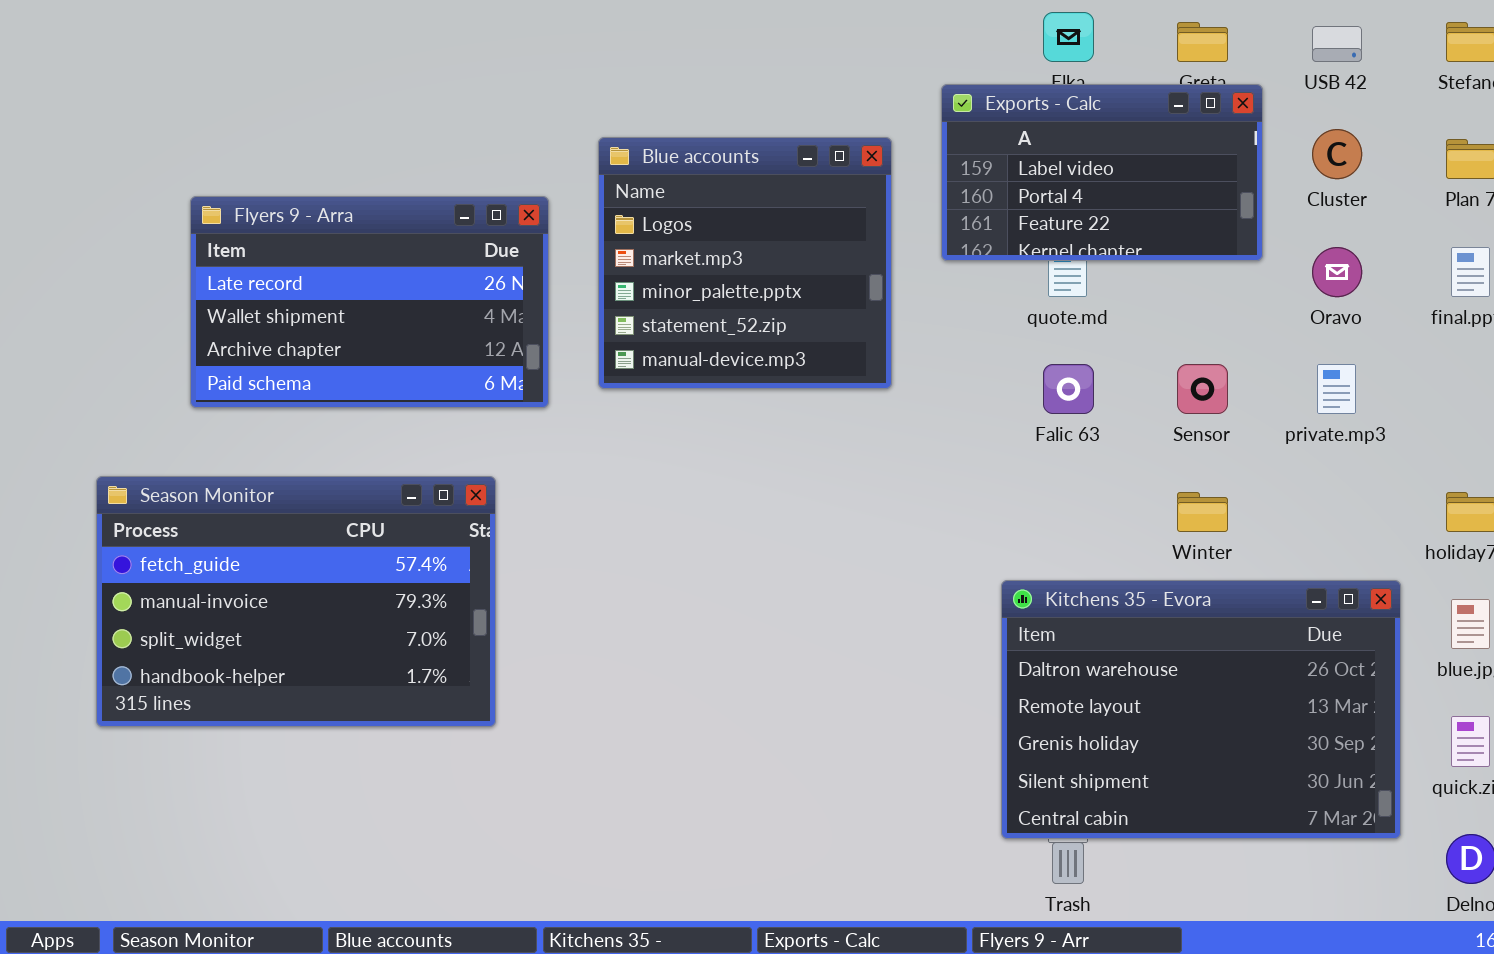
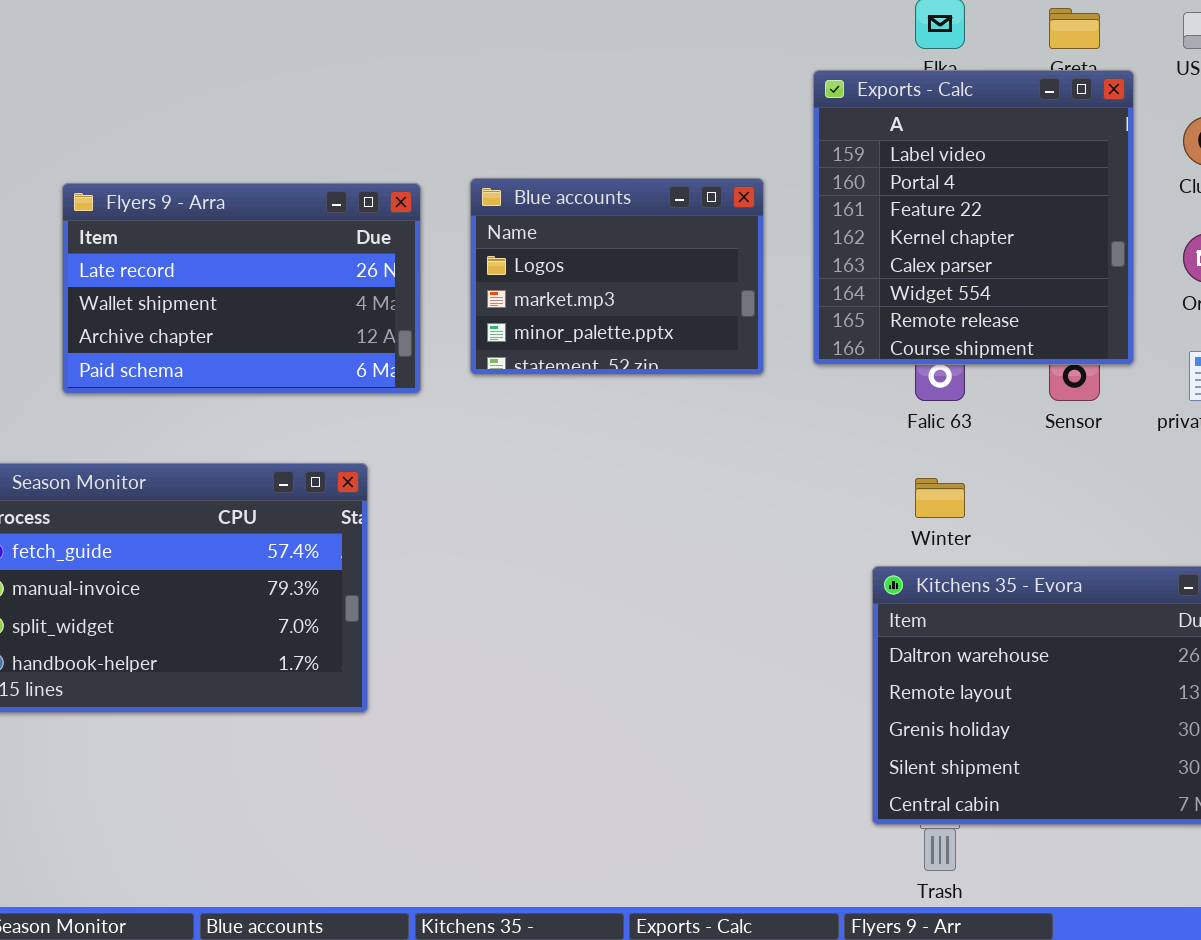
Exports - Calc: [941,84,1263,261] -> [813,70,1134,365], resized
Blue accounts: [598,137,892,389] -> [470,178,764,375], resized
Winter: [1177,492,1228,532] -> [915,478,965,518], moved

